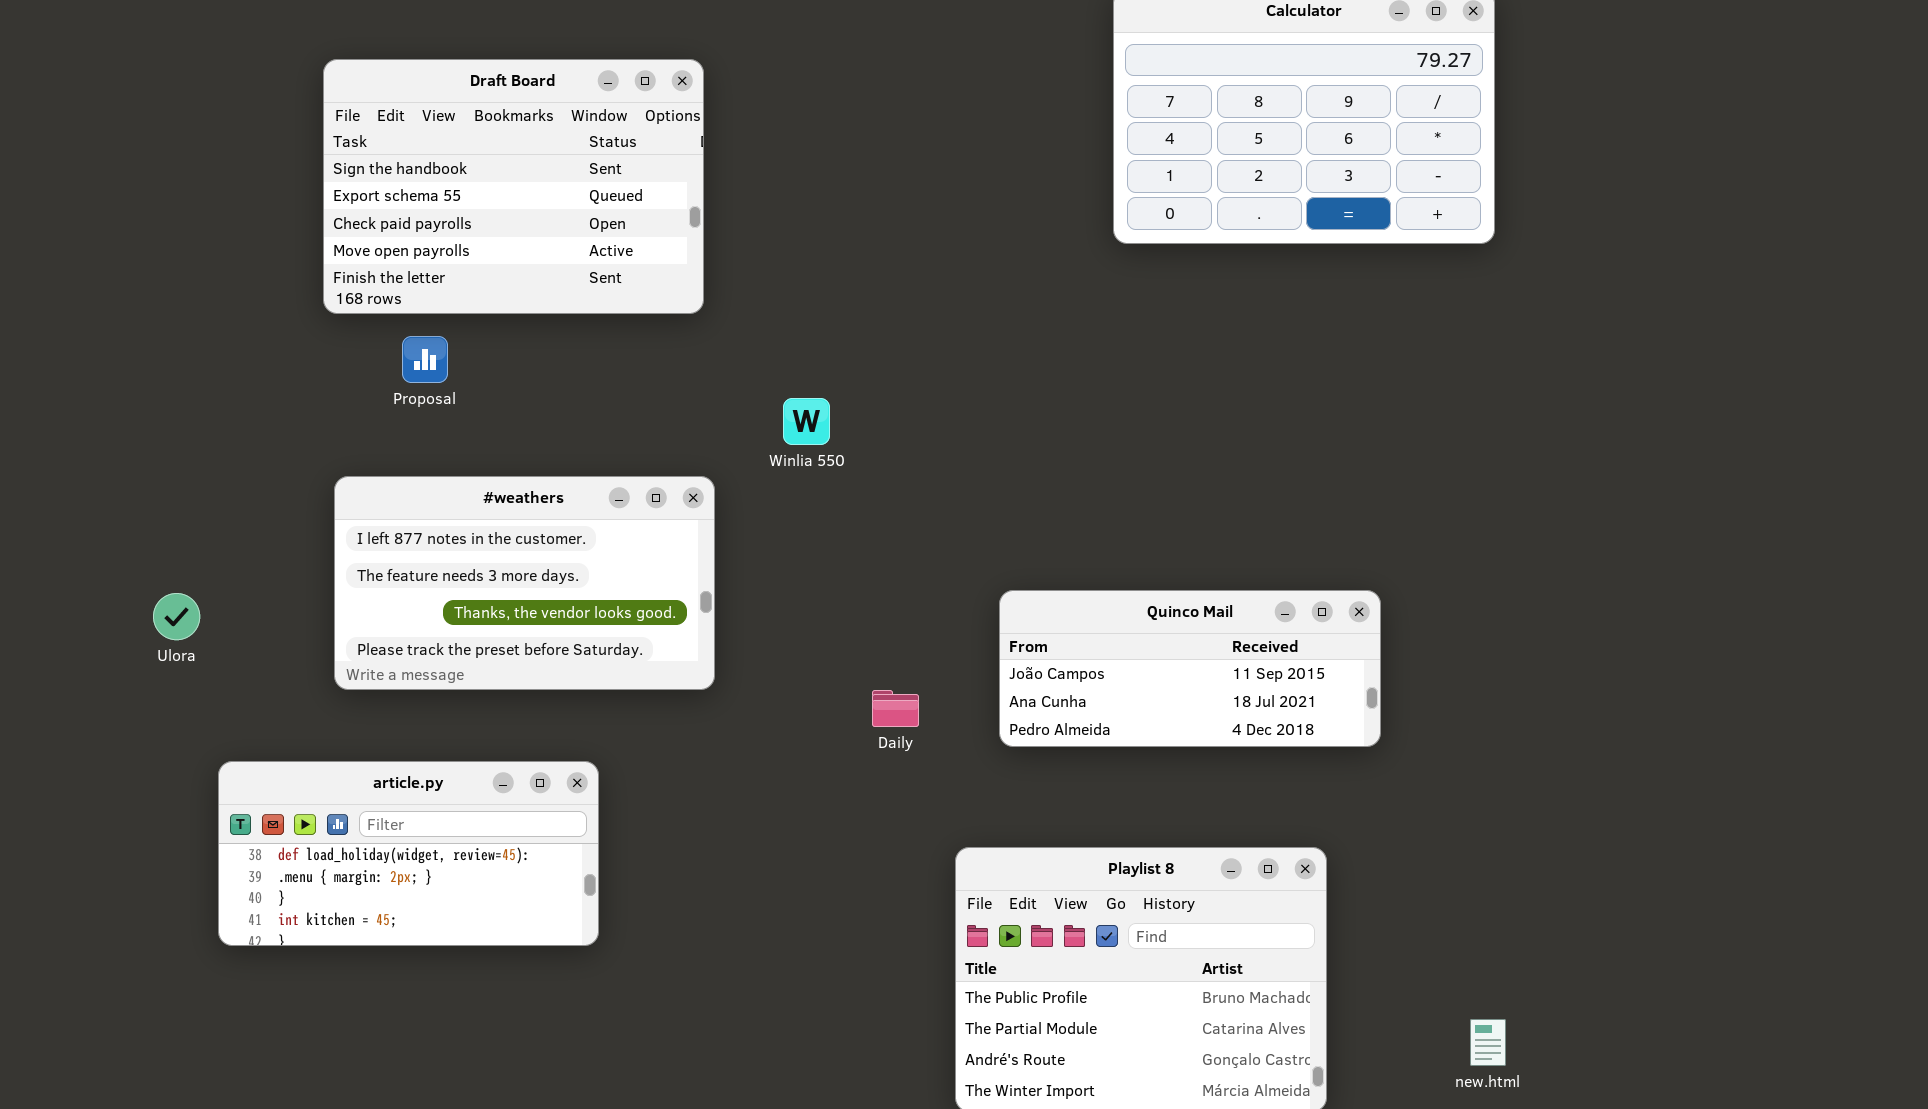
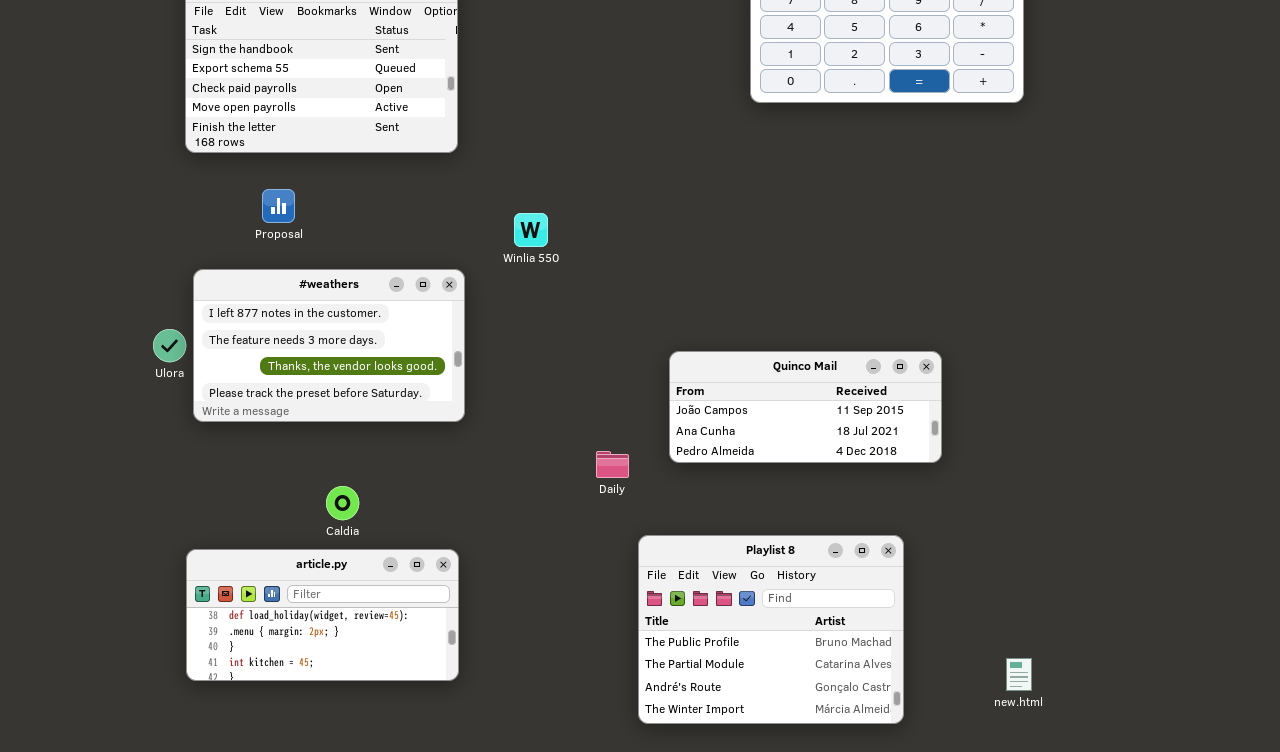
Proposal: [402,336,448,383] -> [262,189,295,223], moved
Ulora: [153,593,200,640] -> [153,329,186,362], moved
Daily: [872,690,919,727] -> [596,451,629,478], moved
article.py: [218,761,599,946] -> [186,549,459,681], moved

